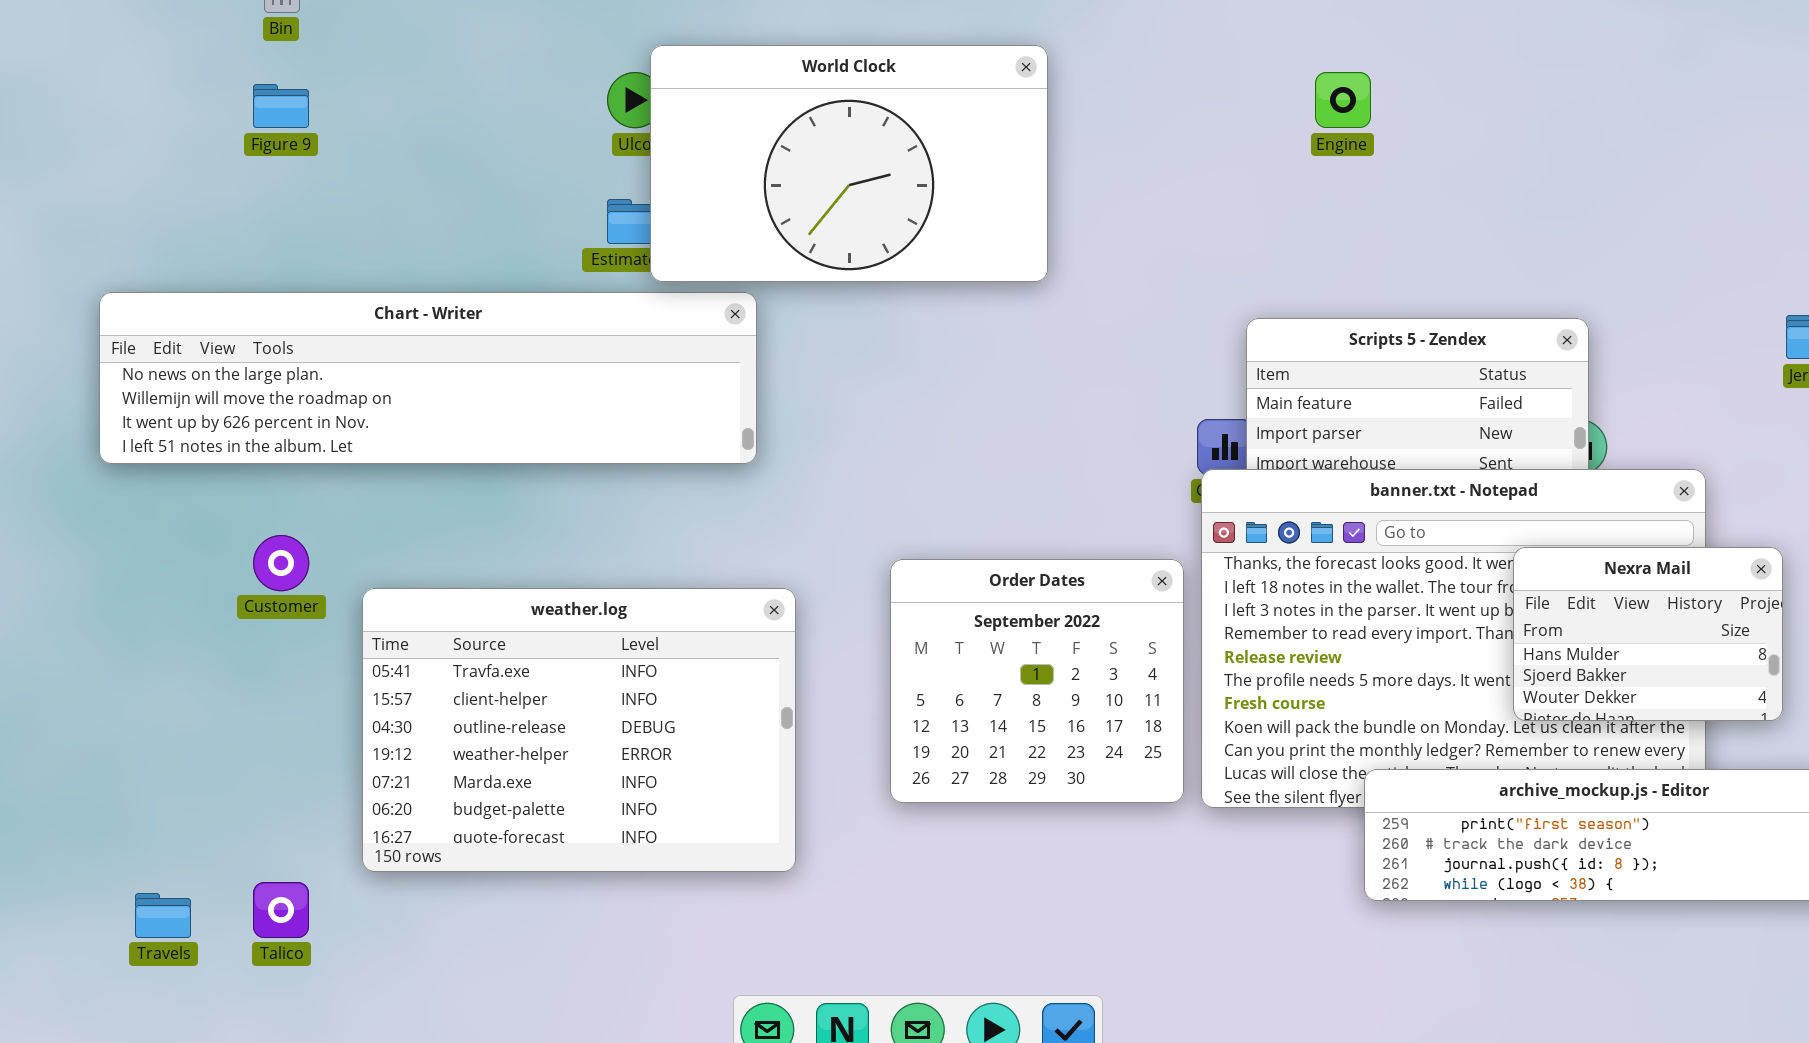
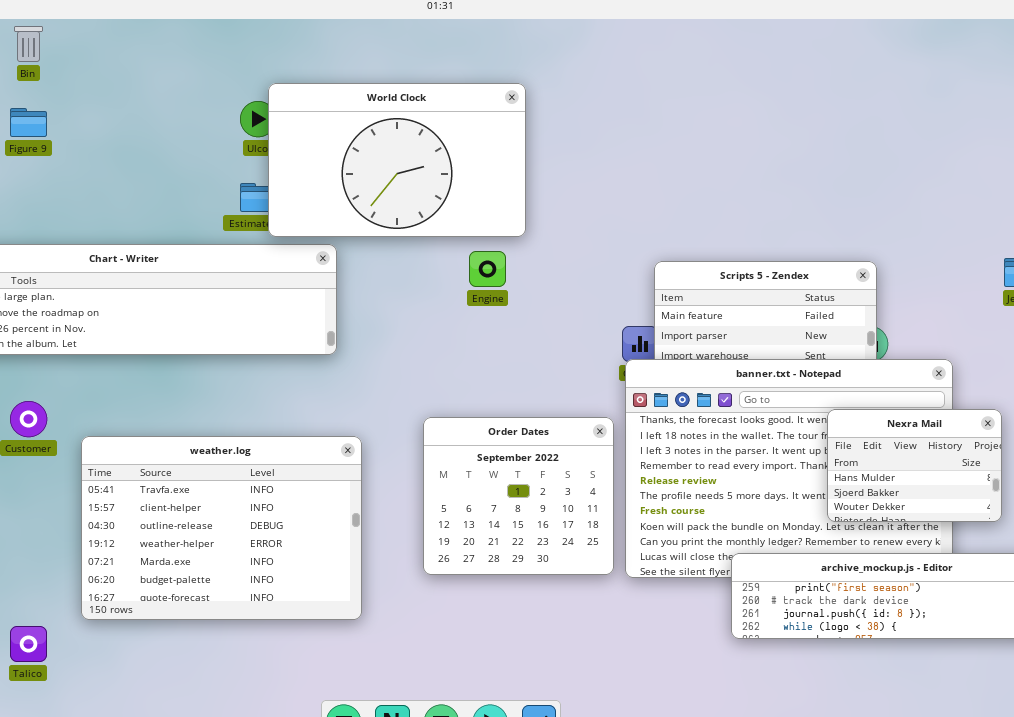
Engine: [1315,72,1371,128] -> [469,251,506,287], moved

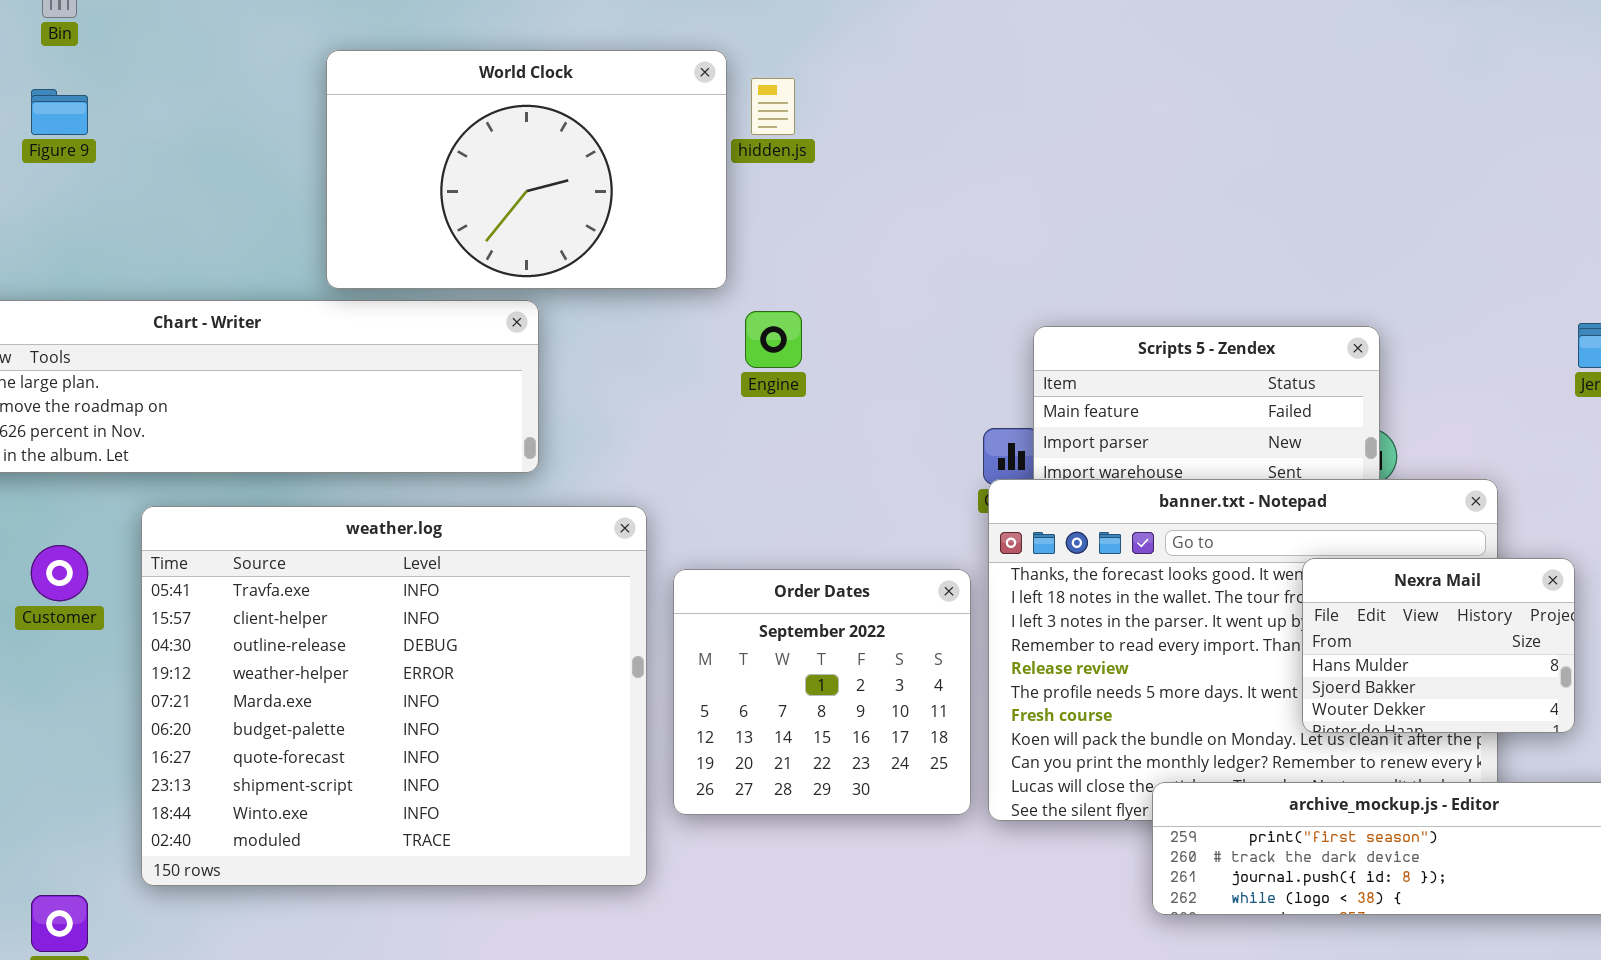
World Clock: [268,83,526,237] -> [326,50,727,289], moved
weather.log: [81,436,362,620] -> [141,506,647,886], resized

